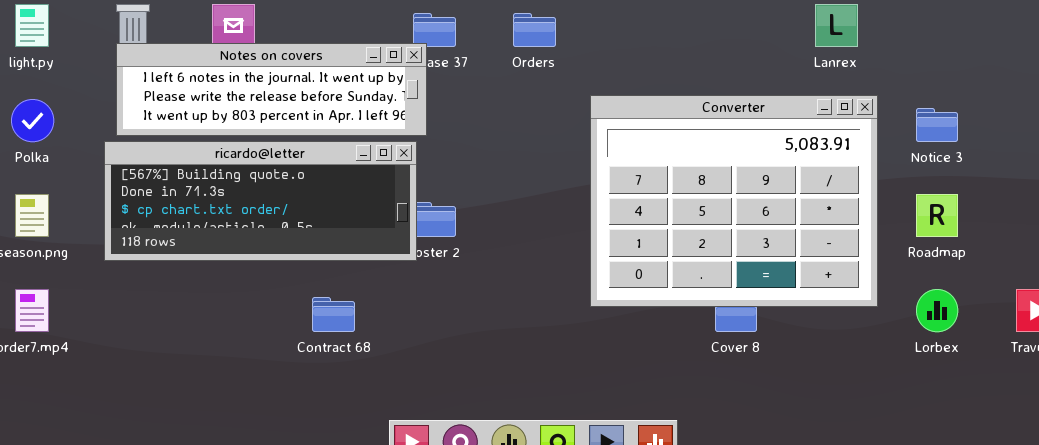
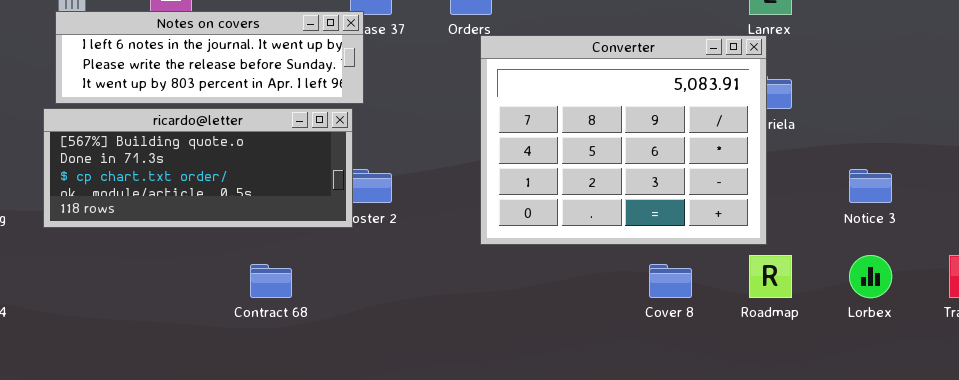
Converter: [590,95,878,307] -> [480,35,767,245], moved
Notice 3: [916,108,958,142] -> [849,169,892,203], moved
Roadmap: [916,194,958,237] -> [749,255,792,298], moved

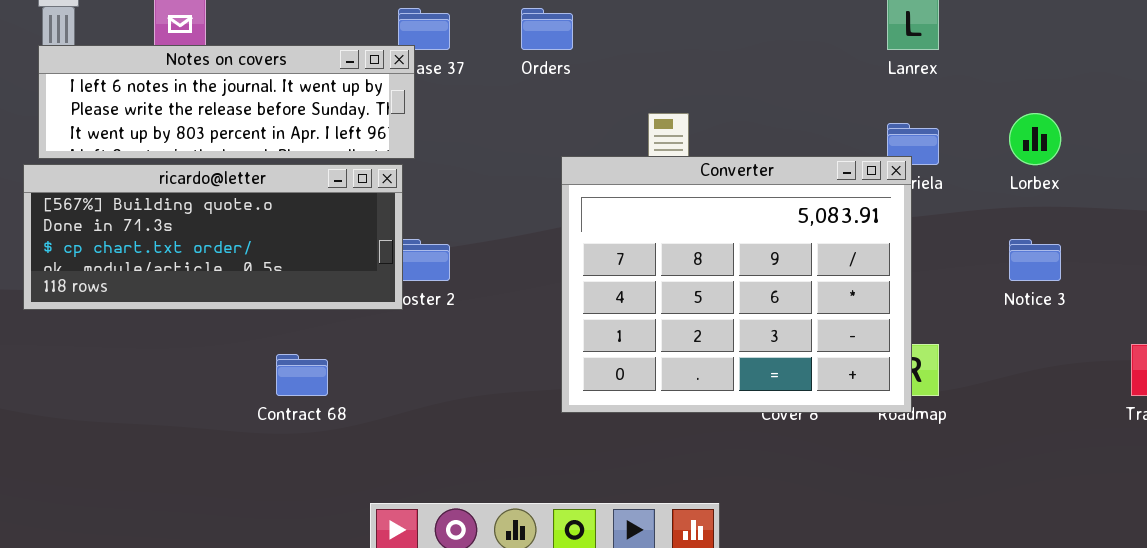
Converter: [480,35,767,245] -> [561,156,912,413], moved
Lorbex: [849,255,892,298] -> [1009,113,1061,165], moved

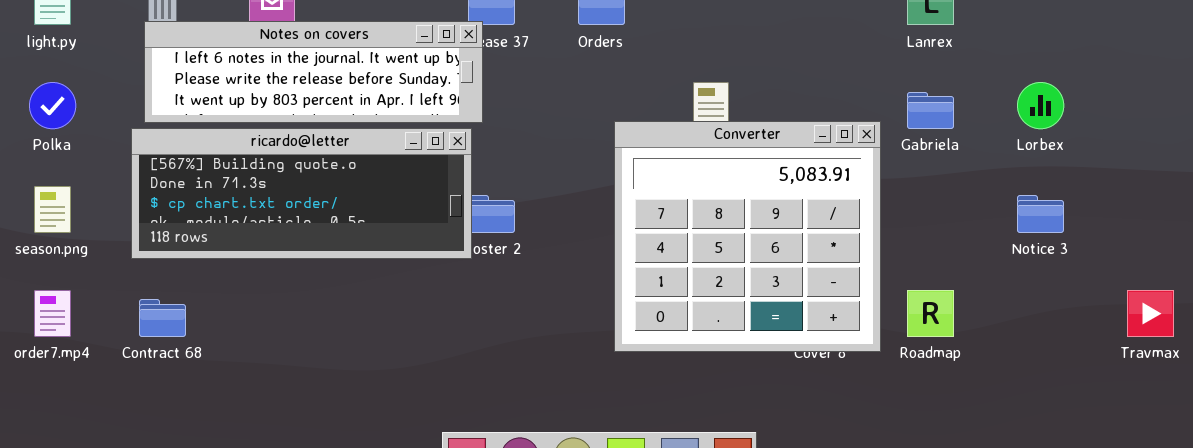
Converter: [561,156,912,413] -> [614,121,881,352], resized
Contract 68: [276,354,328,396] -> [139,299,186,337], moved

